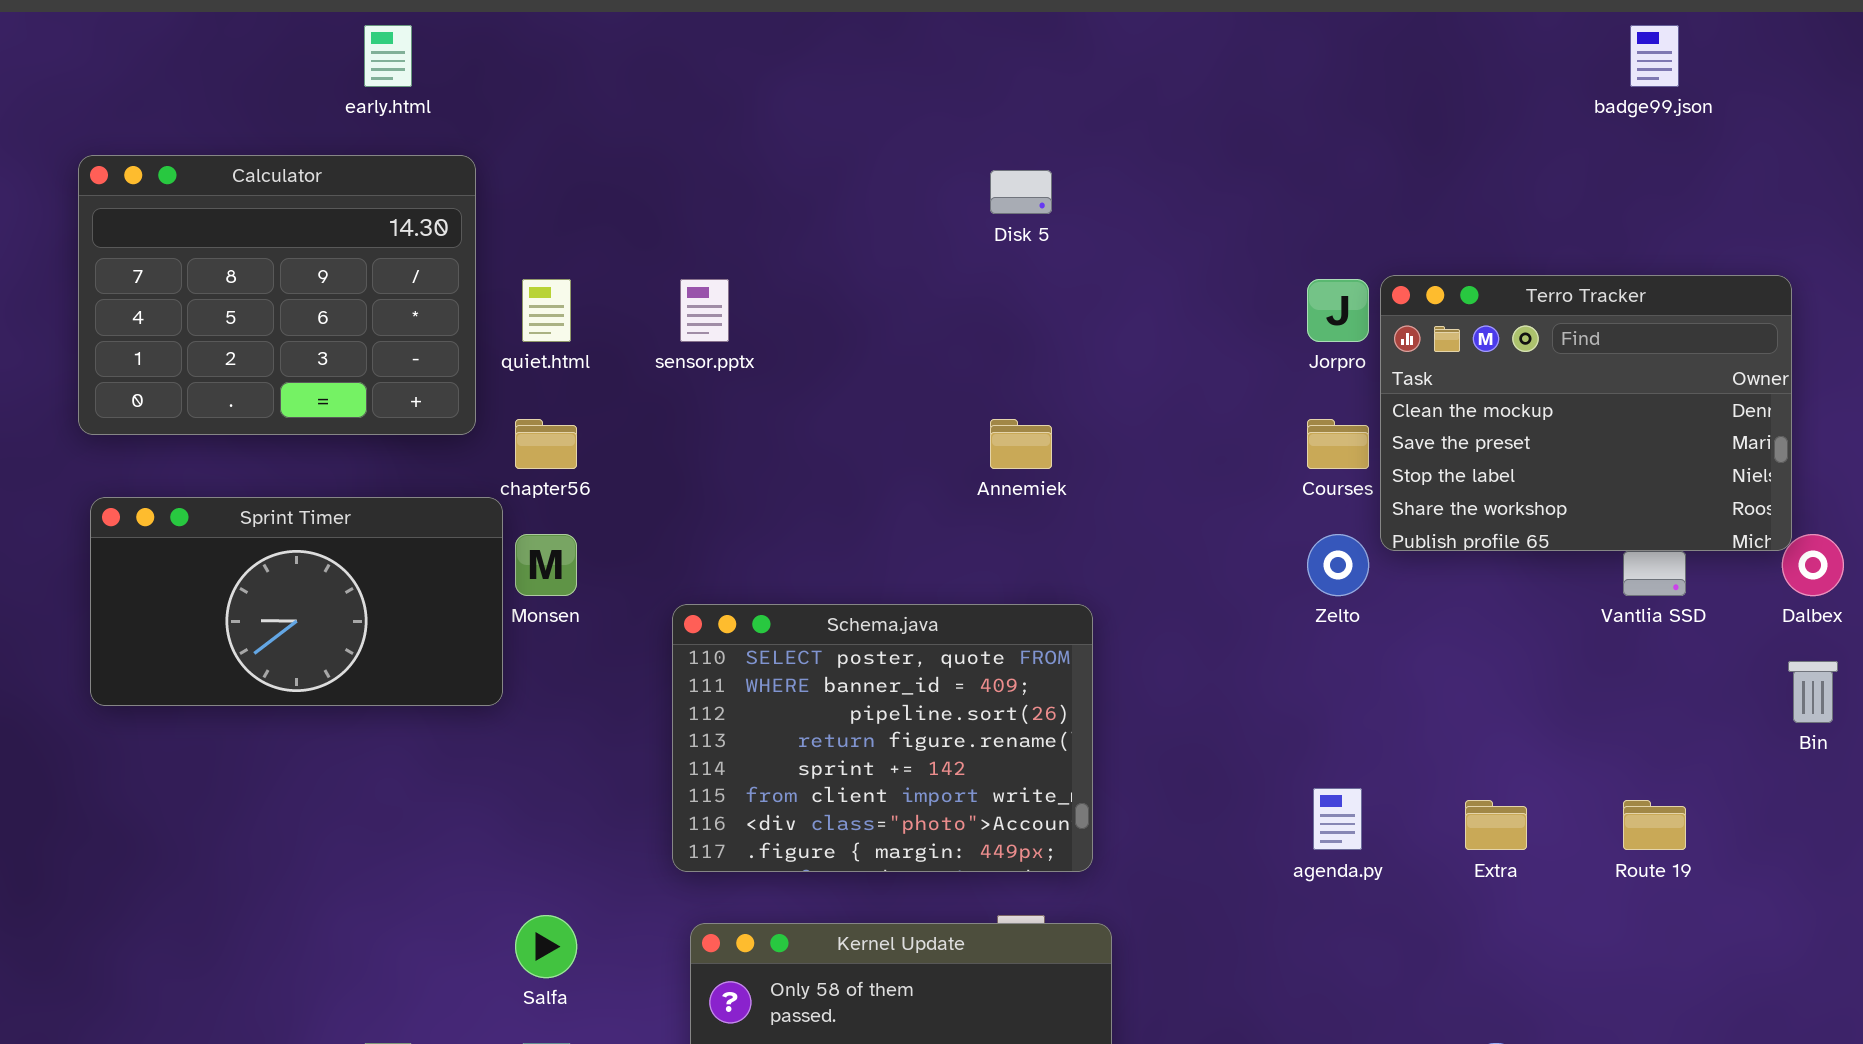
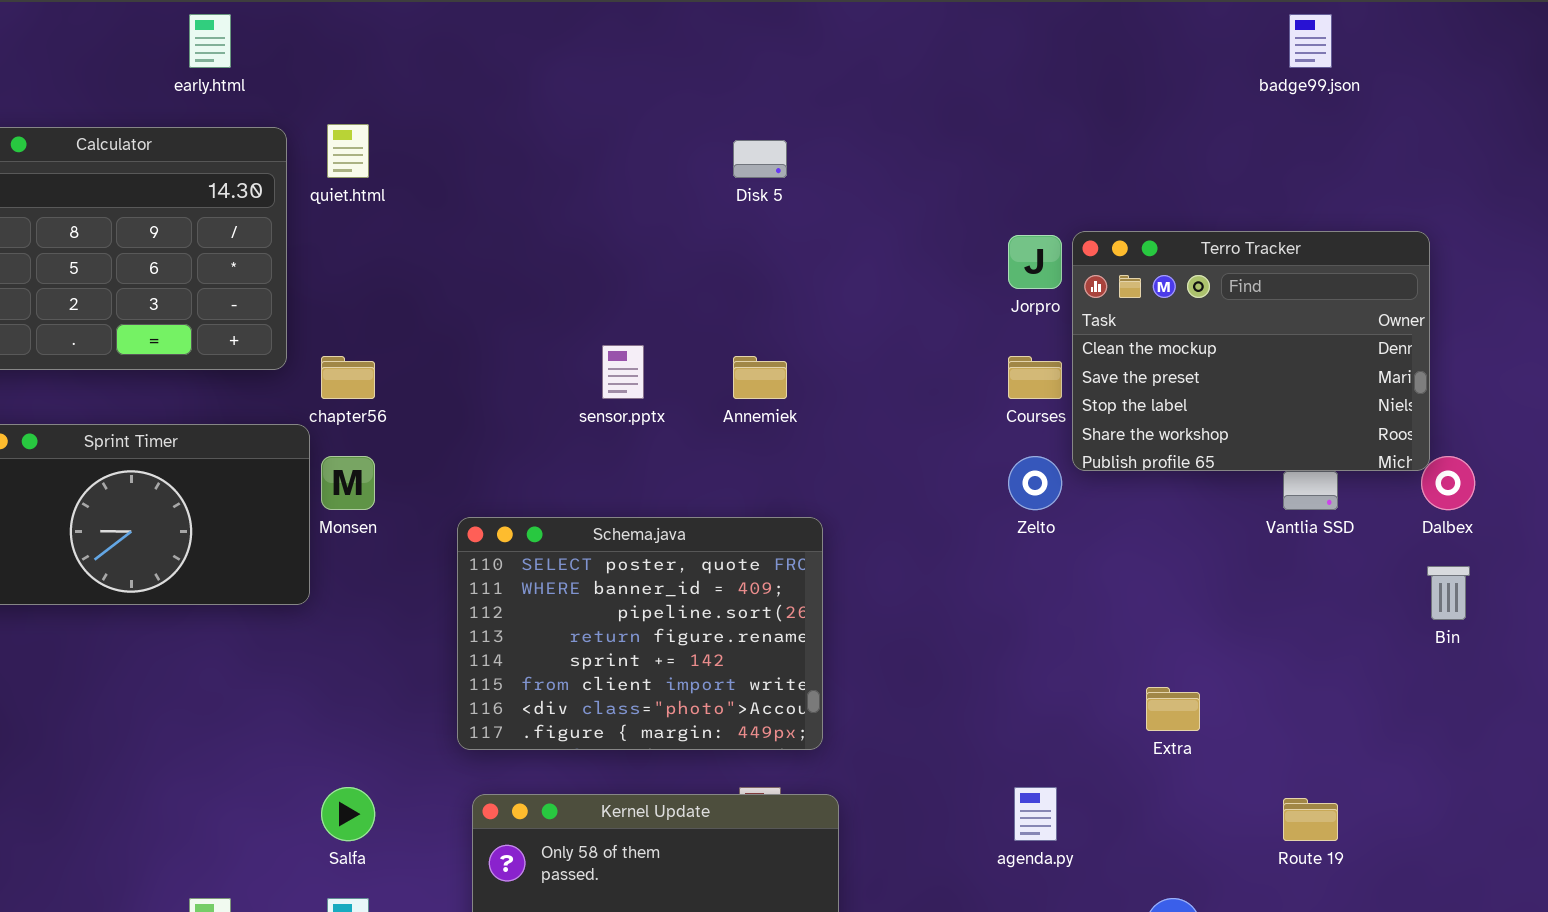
quiet.html: [522,279,571,342] -> [327,124,369,178], moved
sensor.pptx: [680,279,729,342] -> [602,345,644,399], moved
agenda.py: [1313,788,1362,850] -> [1014,787,1057,841], moved
Route 19: [1623,800,1686,850] -> [1283,798,1338,841], moved

